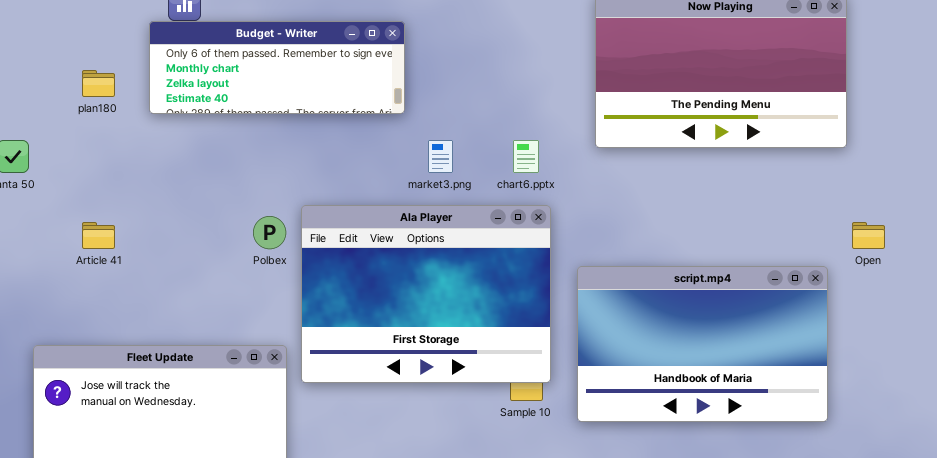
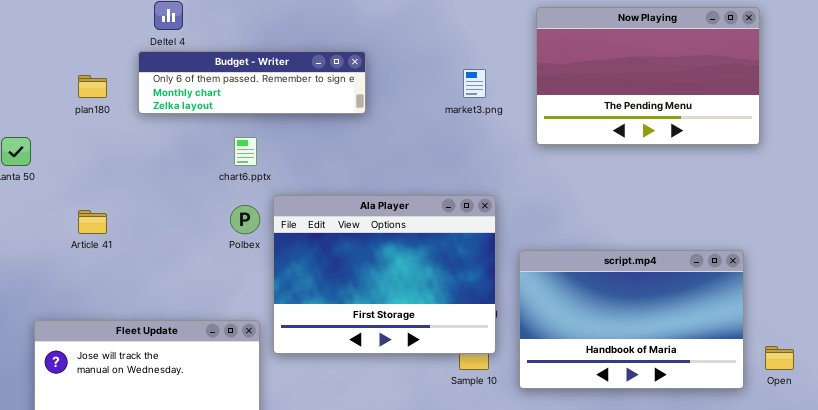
Budget - Writer: [149,21,405,114] -> [138,51,366,114], resized
market3.png: [428,140,453,173] -> [463,69,486,98], moved
chart6.pptx: [513,140,539,173] -> [234,137,257,166], moved
Open: [852,222,885,249] -> [765,346,794,370], moved

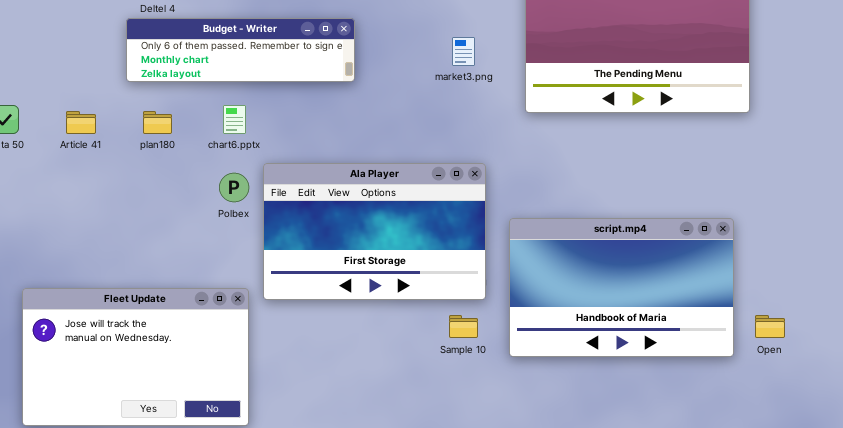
plan180: [78,75,107,98] -> [143,111,172,134], moved
Ala Player: [273,195,496,354] -> [263,163,486,300], resized
Article 41: [78,210,107,234] -> [66,111,96,134], moved

